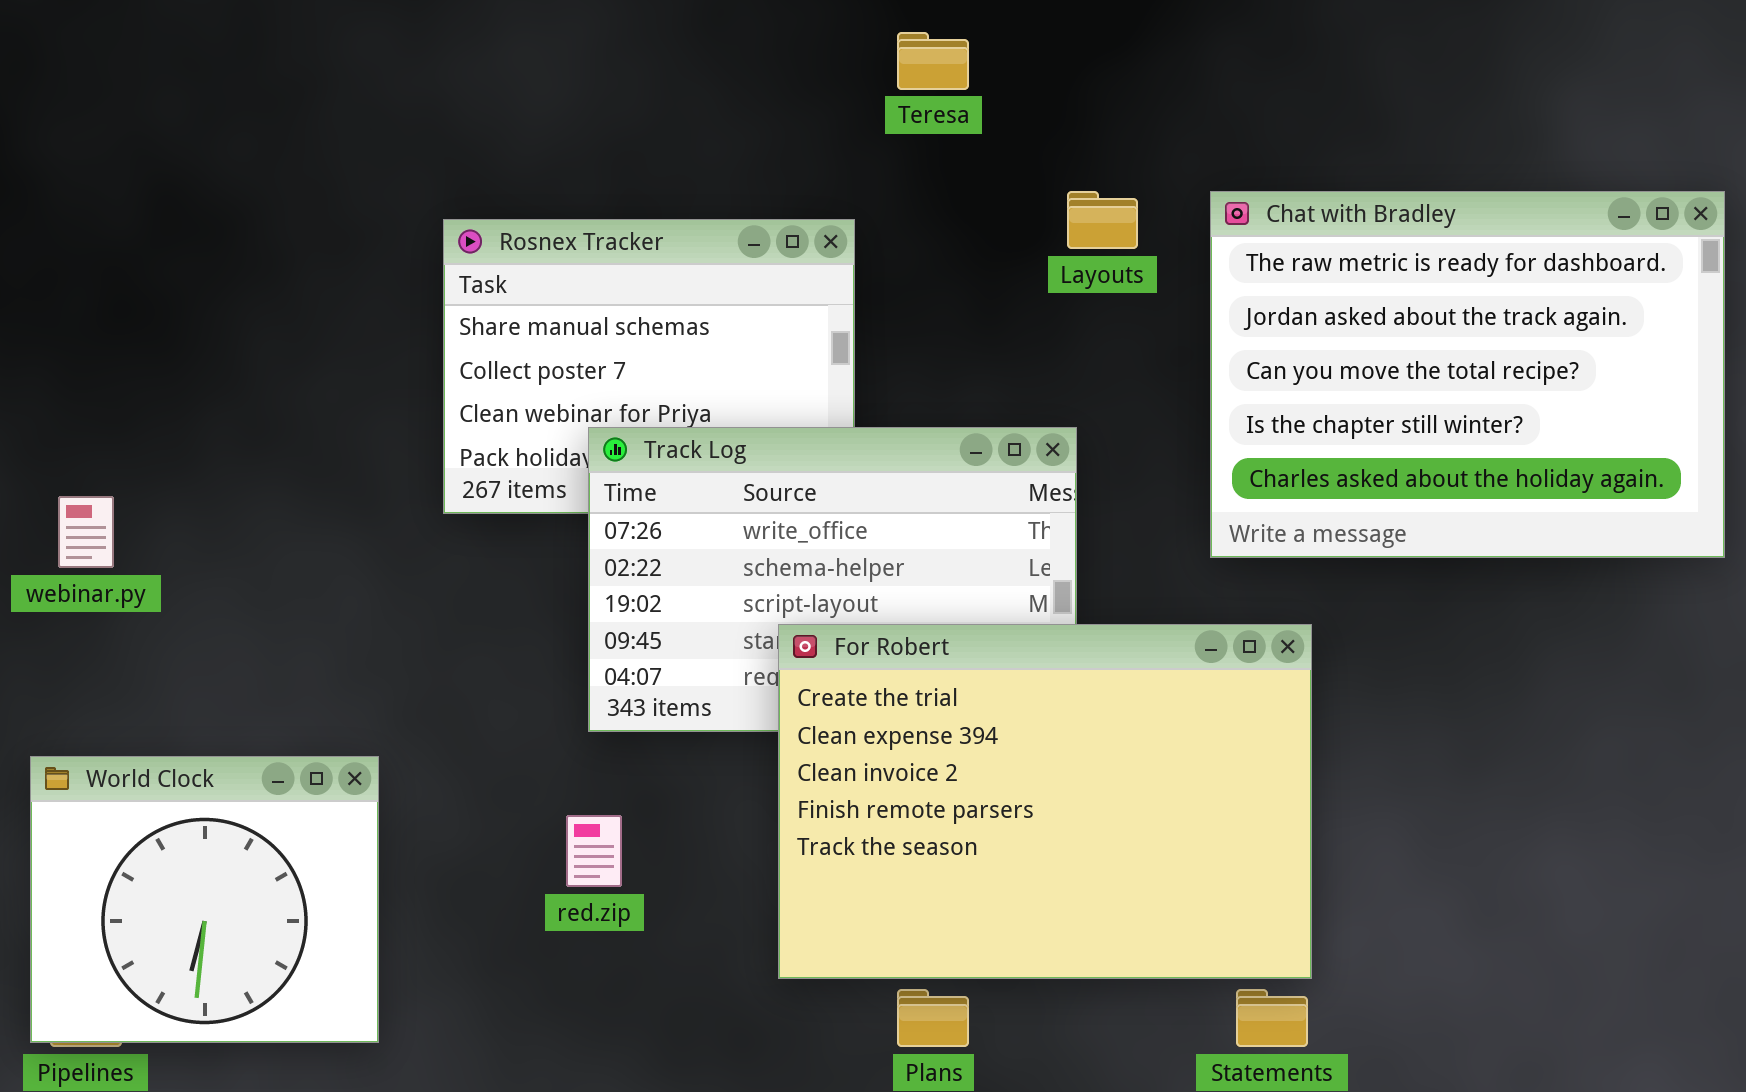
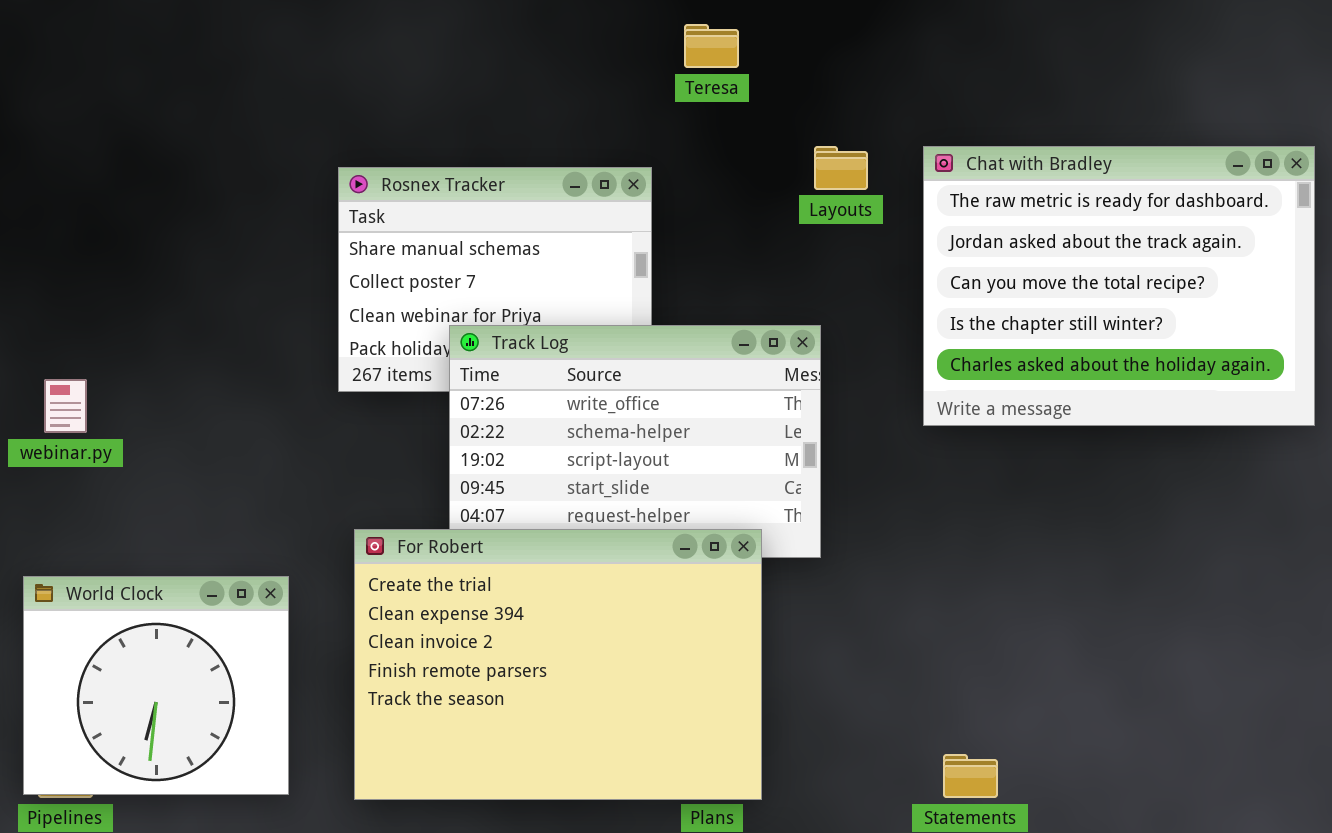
For Robert: [778,624,1312,979] -> [354,529,762,800], moved

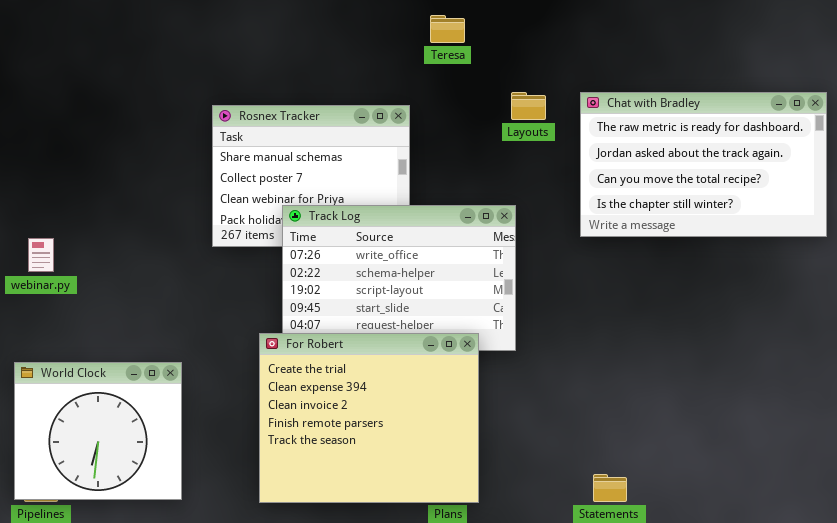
Chat with Bradley: [923,146,1315,426] -> [580,92,827,237], resized
For Robert: [354,529,762,800] -> [259,333,479,503], resized

